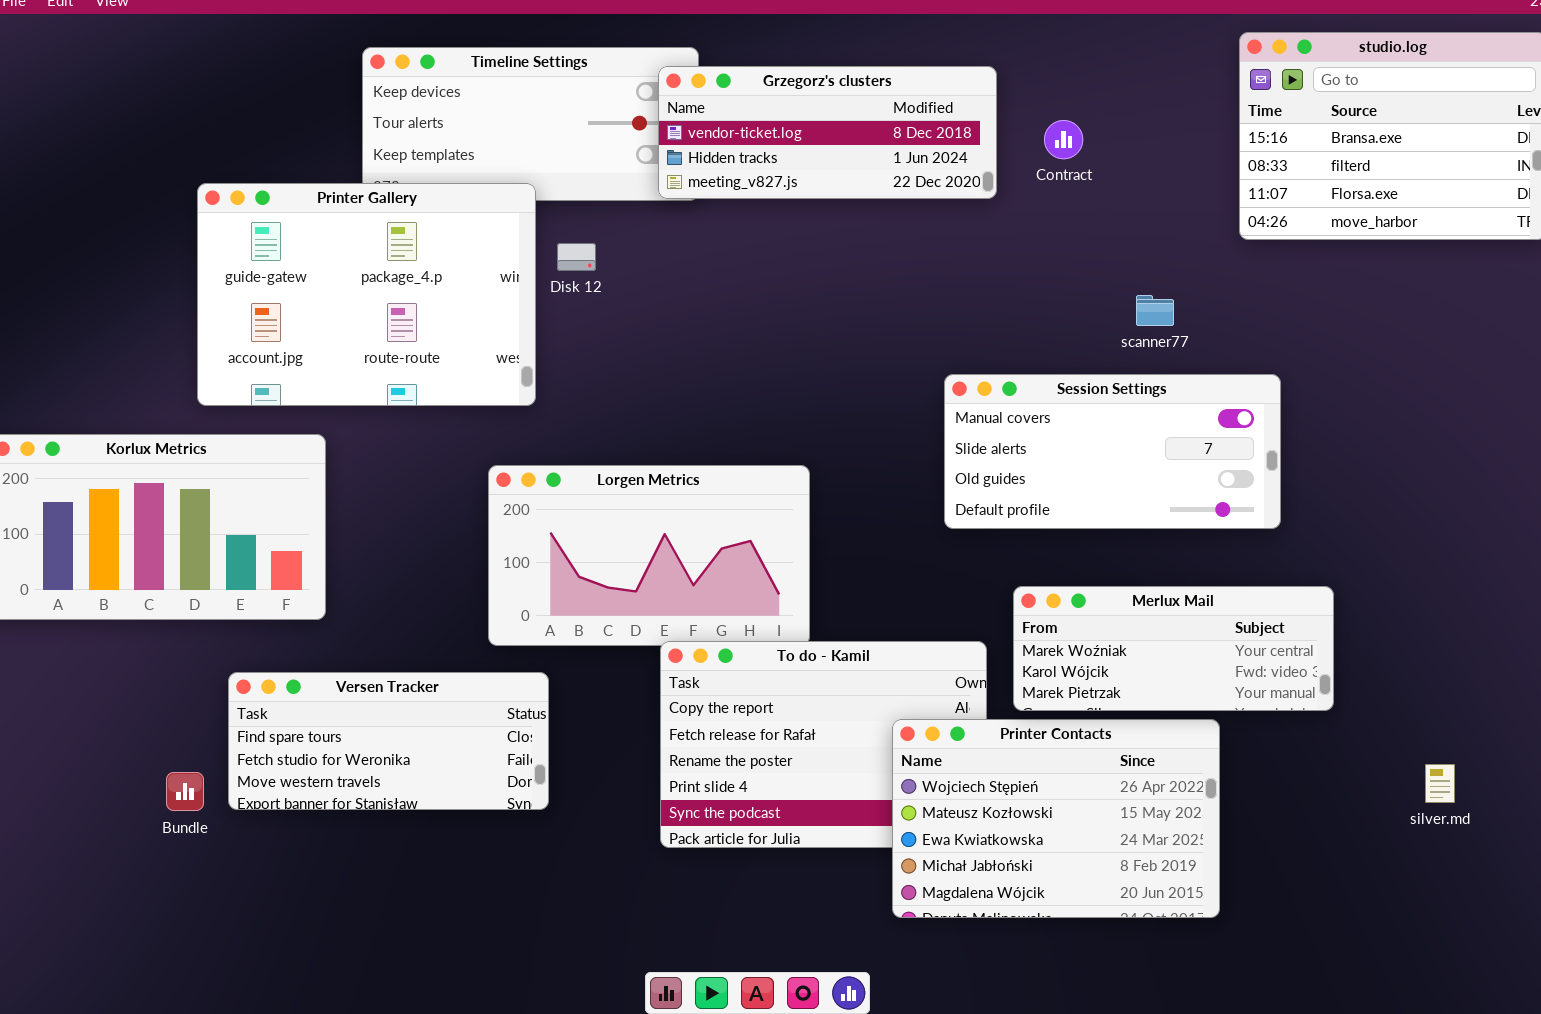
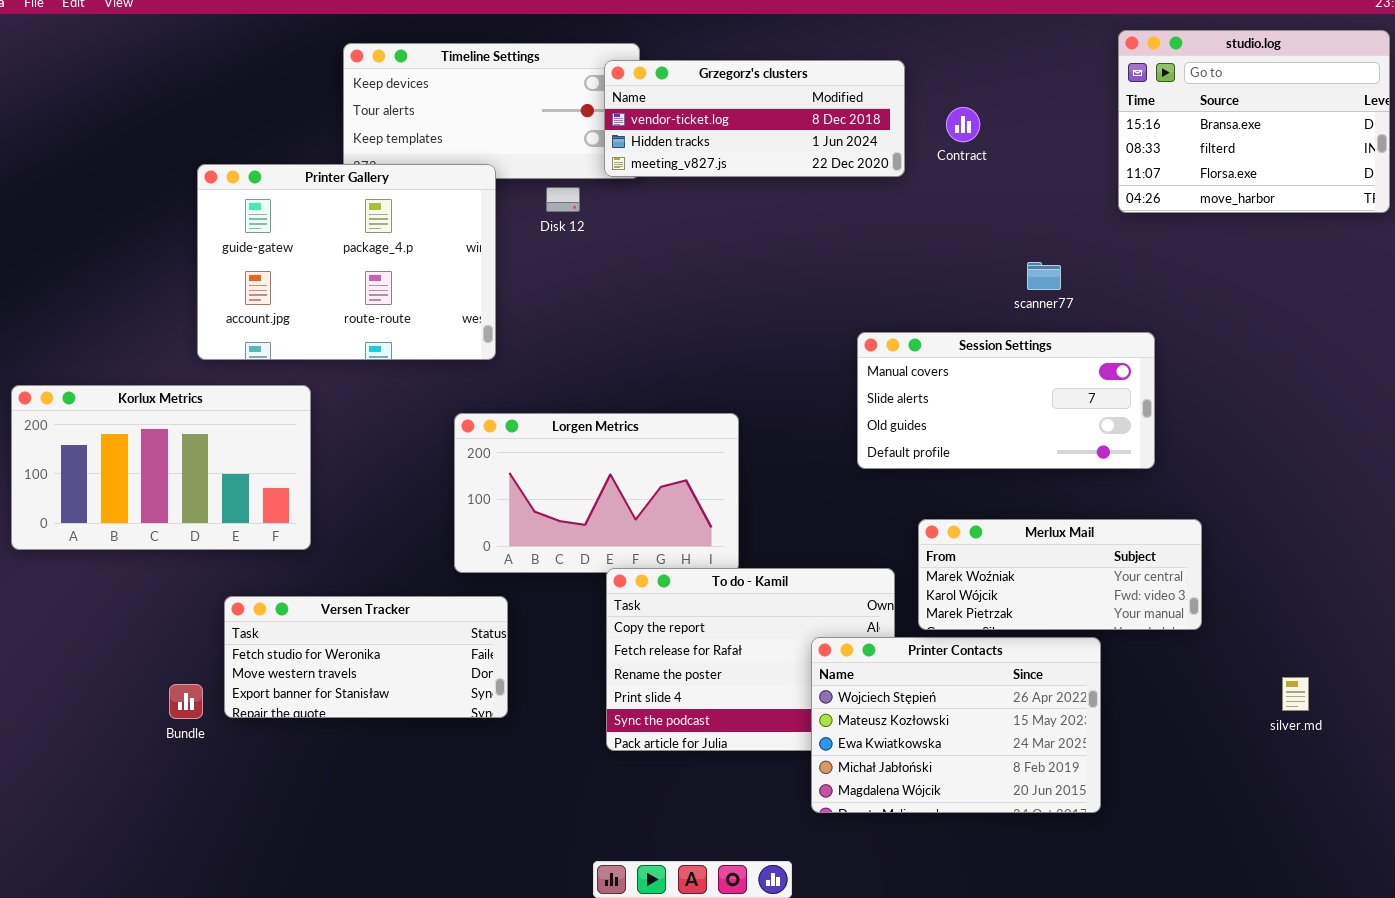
Disk 12: [557,243,596,271] -> [546,187,580,212], moved
Versen Tracker: [228,672,549,810] -> [224,596,508,718], scrolled down 1 row

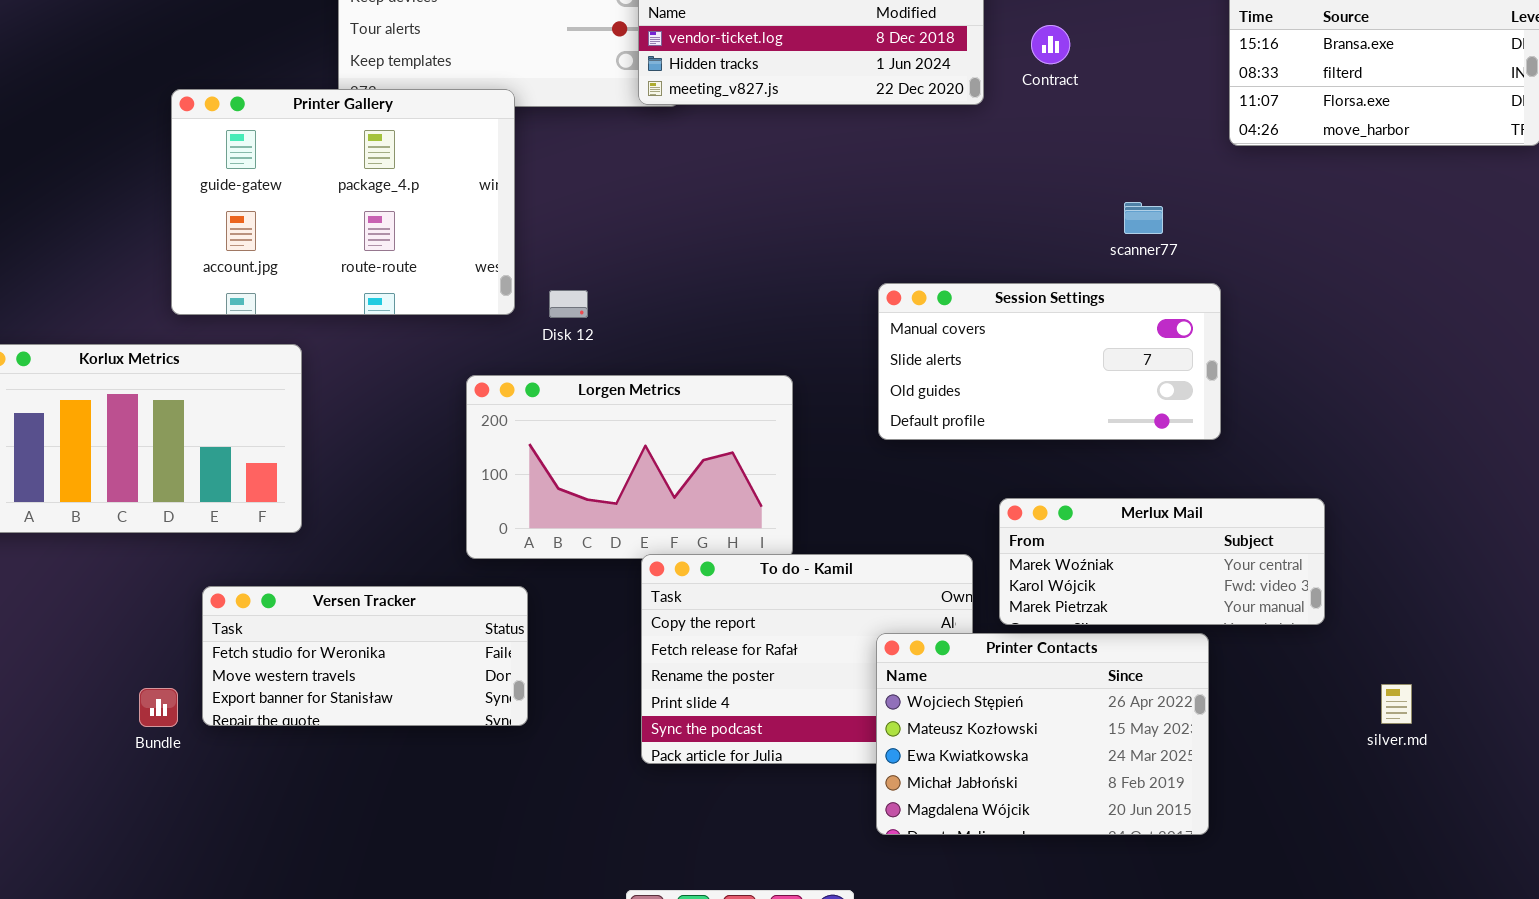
Disk 12: [546,187,580,212] -> [549,290,588,318], moved
Session Settings: [857,332,1155,469] -> [878,283,1221,440], moved
silver.md: [1282,677,1309,711] -> [1381,684,1412,724], moved

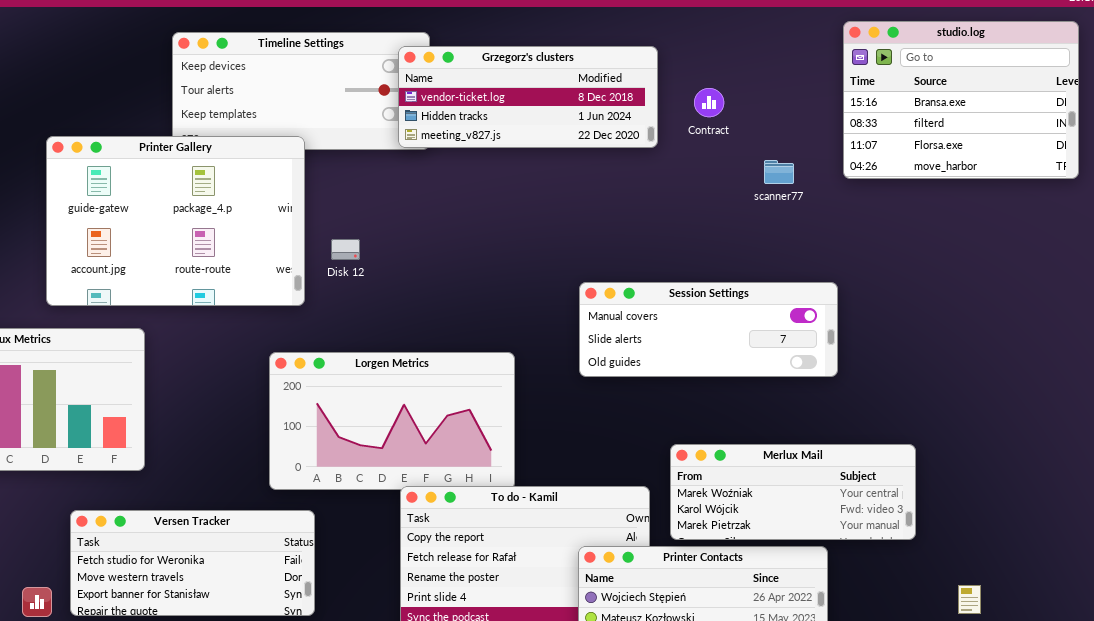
scanner77: [1124,202,1163,234] -> [764,160,794,184], moved
Session Settings: [878,283,1221,440] -> [579,282,838,377], resized
Disk 12: [549,290,588,318] -> [331,239,360,260], moved

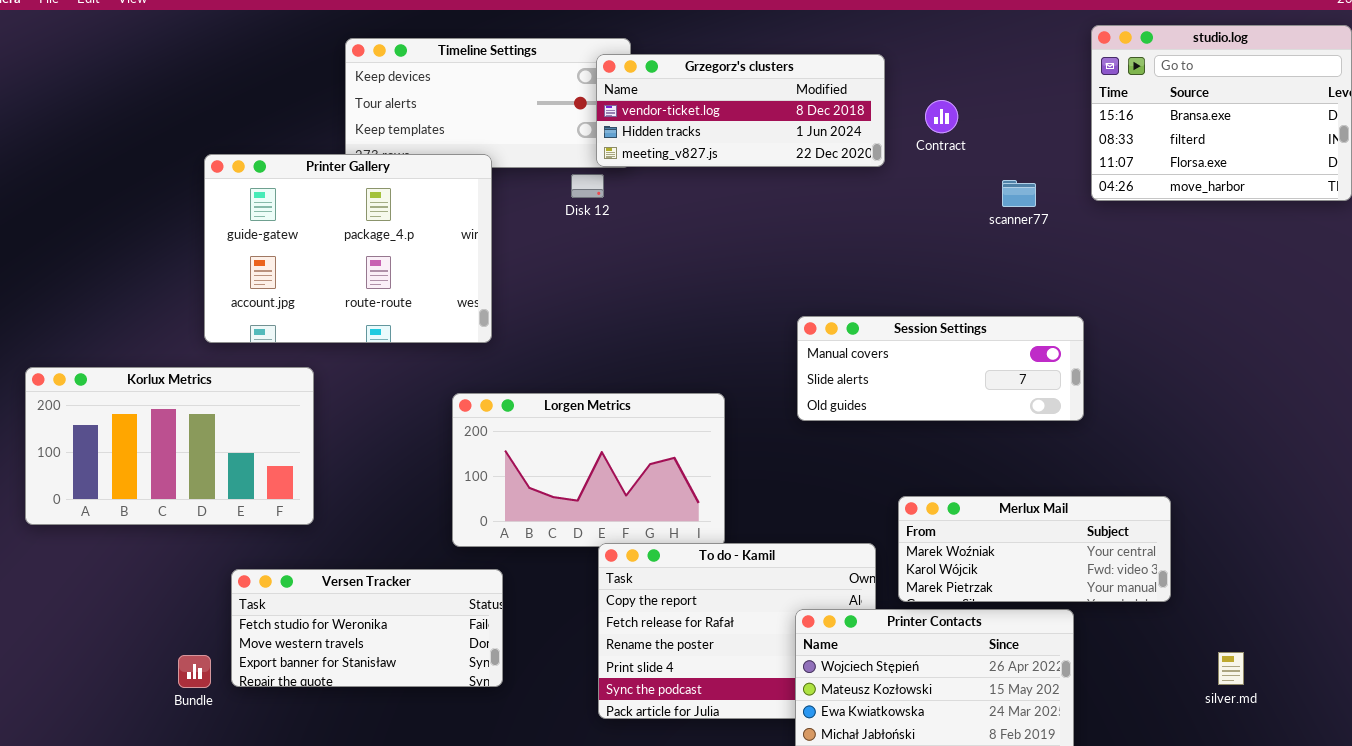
Disk 12: [331,239,360,260] -> [571,174,604,198], moved

